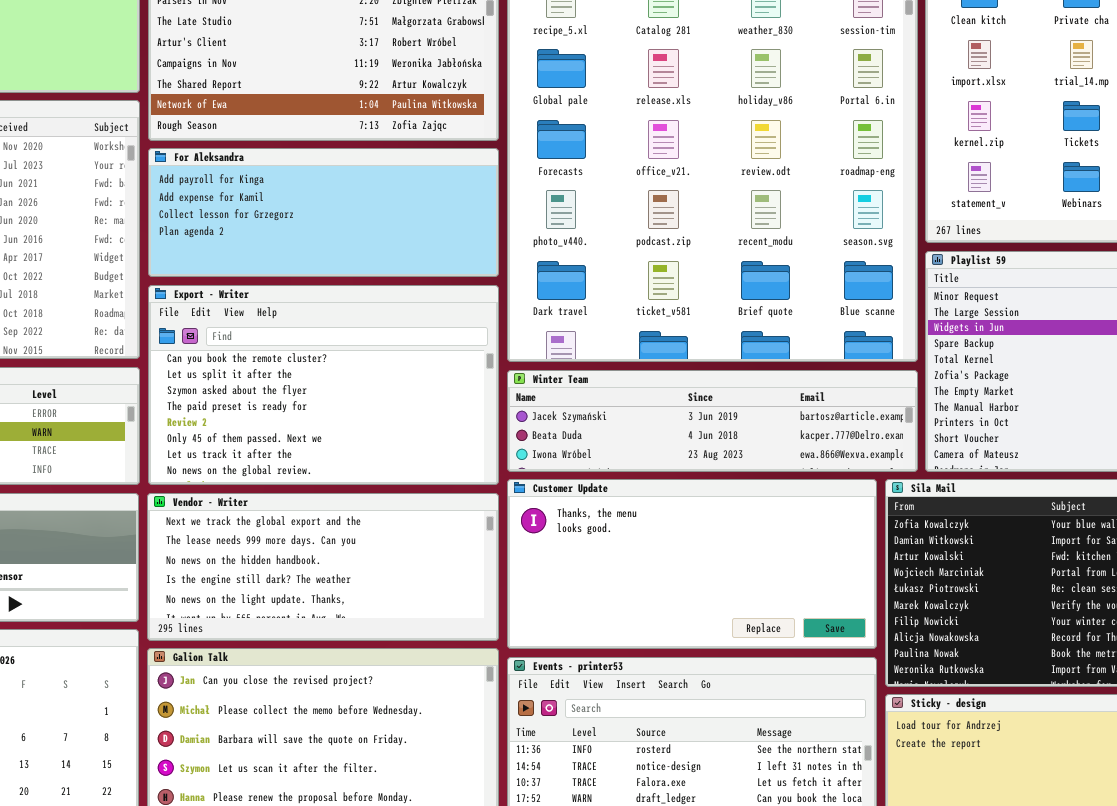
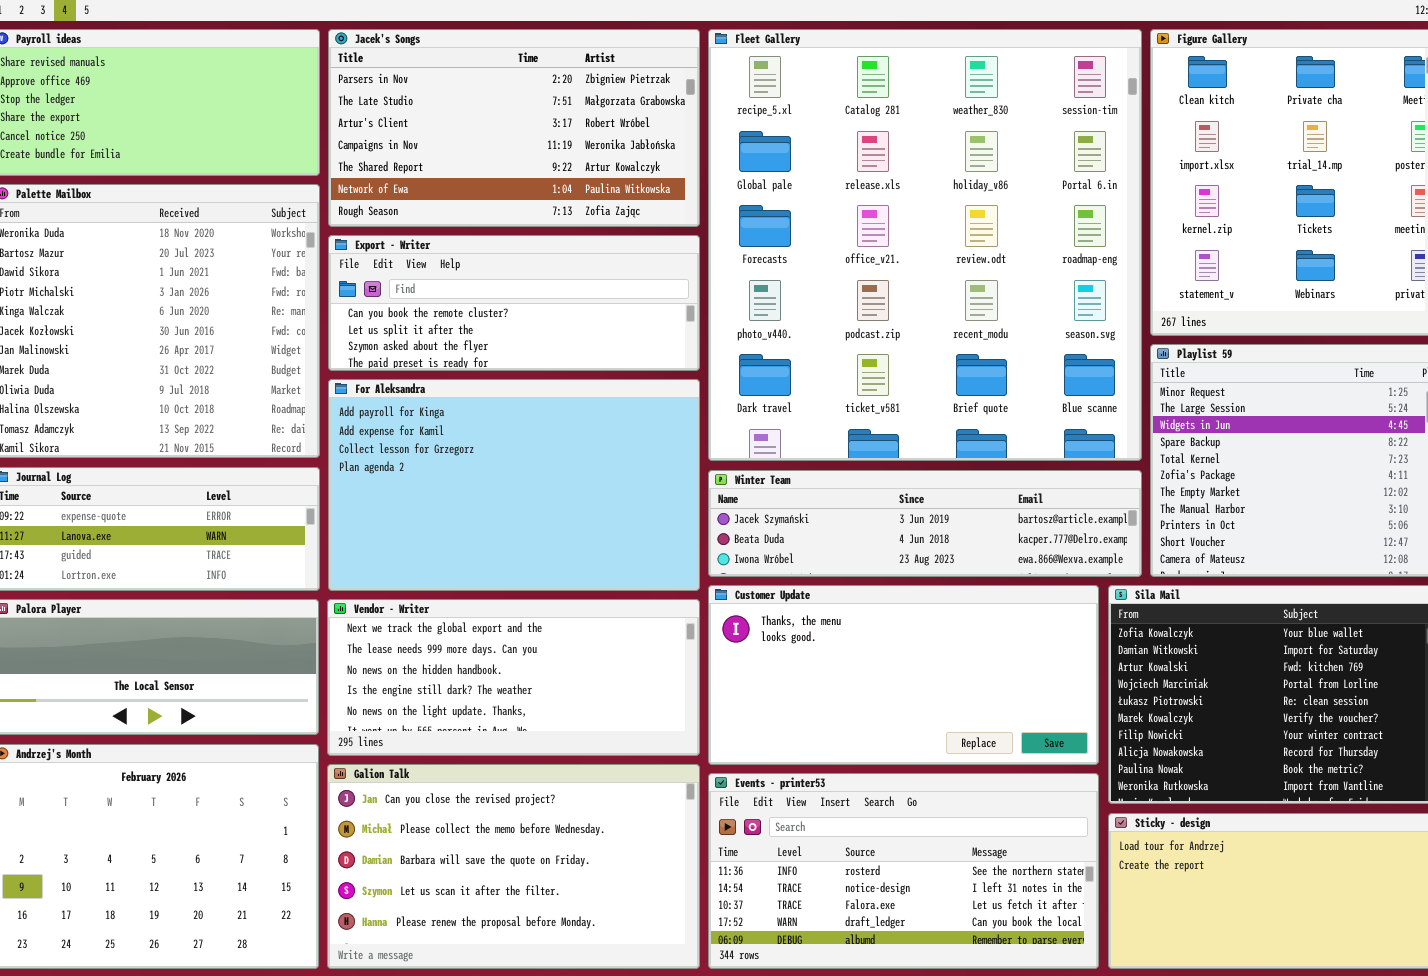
For Aleksandra: [148,148,499,277] -> [328,379,700,591], moved, resized
Export - Writer: [148,285,499,485] -> [328,235,700,371], moved, resized

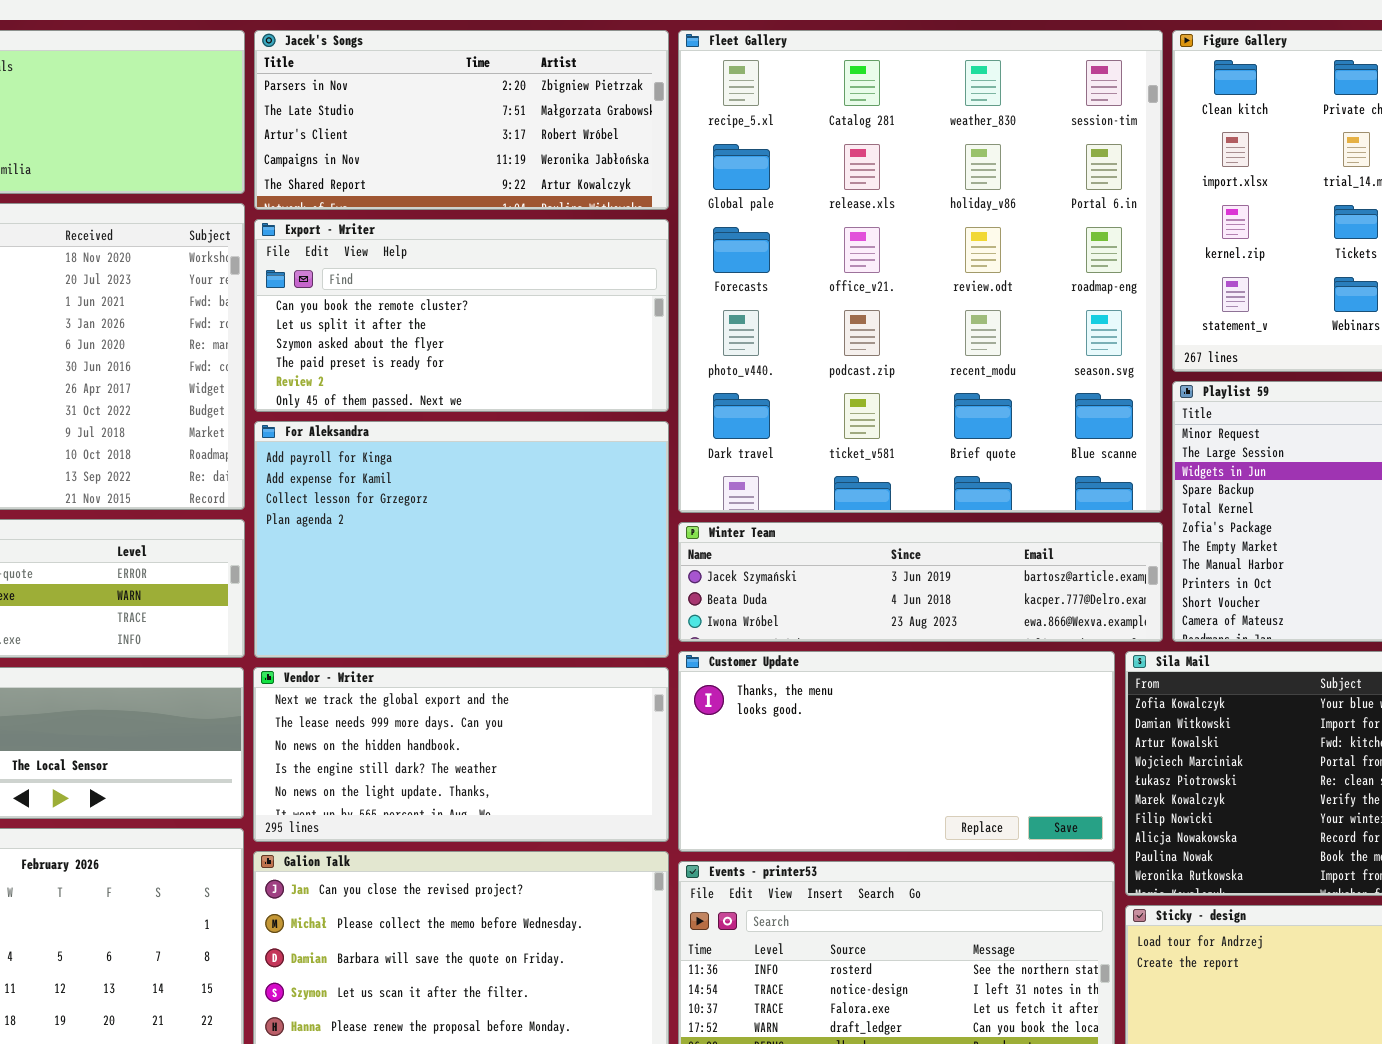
Jacek's Songs: [328,29,700,227] -> [254,30,669,210], resized
Export - Writer: [328,235,700,371] -> [254,219,669,412], resized

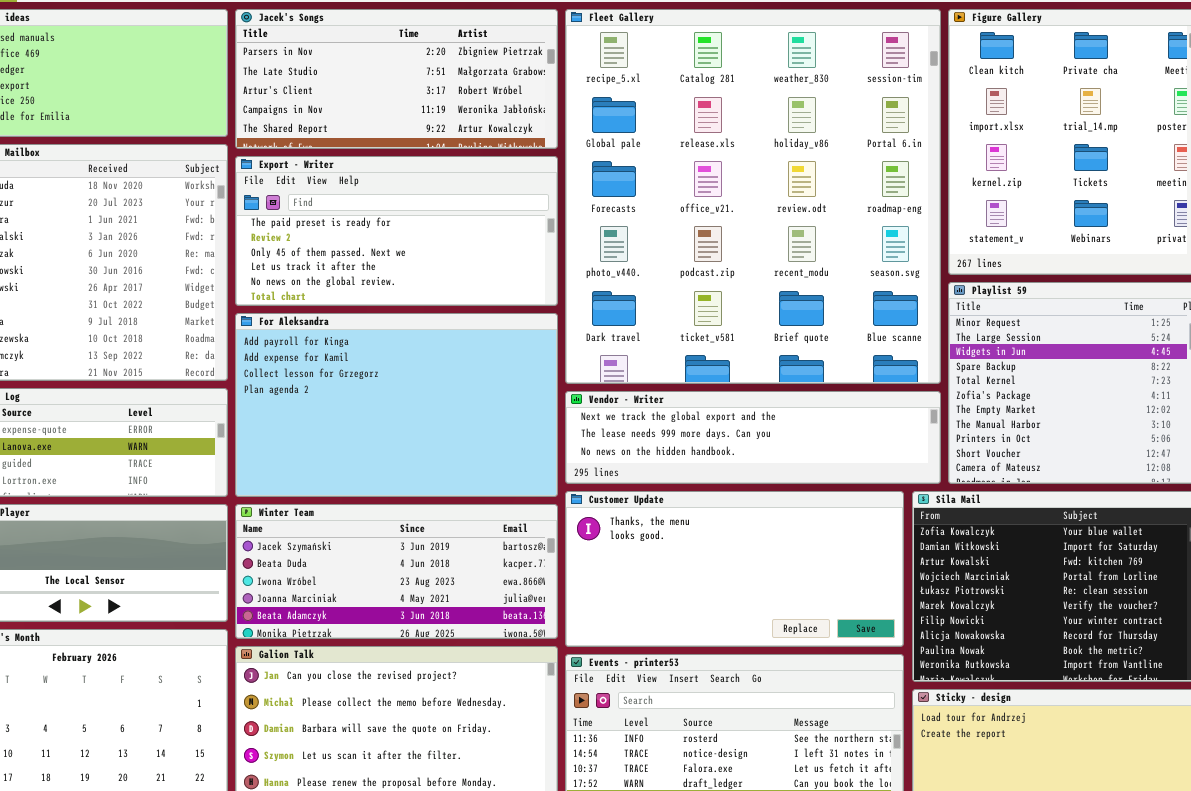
Export - Writer: [254,219,669,412] -> [235,156,558,306], scrolled down 3 rows
Winter Team: [678,522,1163,642] -> [235,504,558,639], moved, resized
Vendor - Writer: [253,667,669,842] -> [565,391,941,484], moved, resized

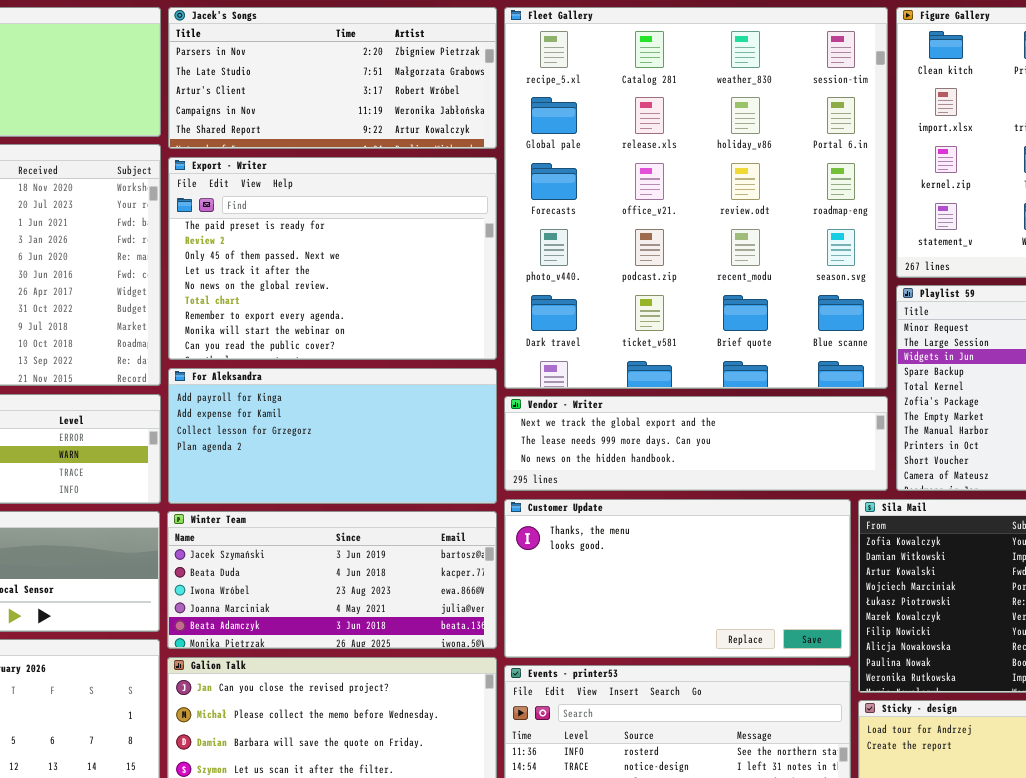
Export - Writer: [235,156,558,306] -> [168,157,497,360], resized
For Aleksandra: [235,313,558,497] -> [168,368,497,504], resized

